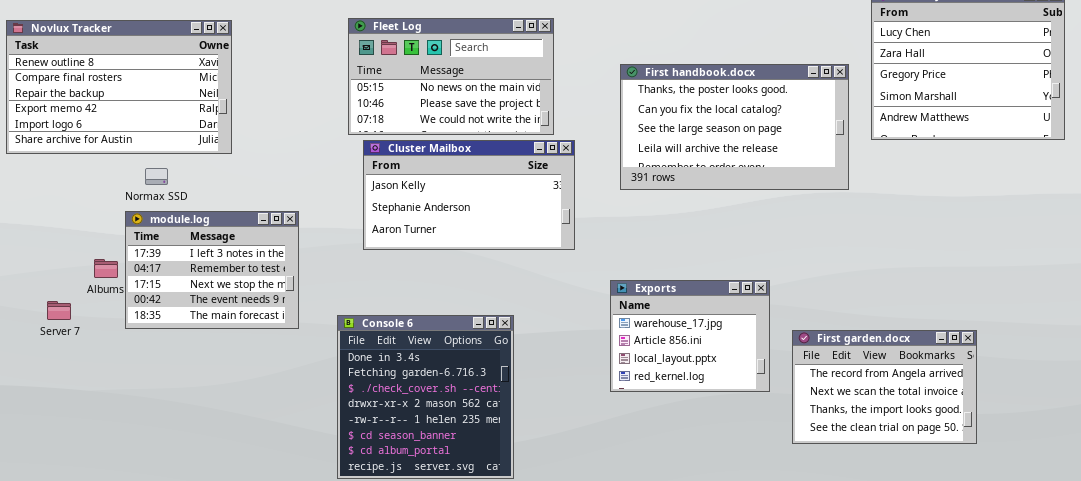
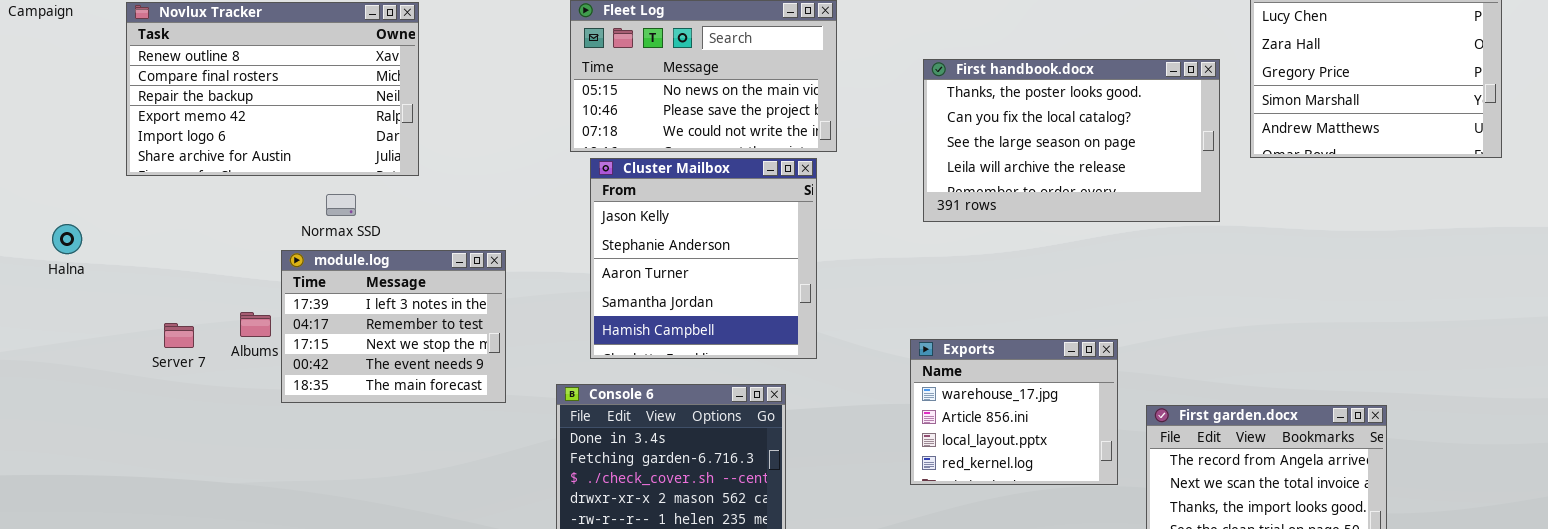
Cluster Mailbox: [363,140,575,250] -> [590,158,817,359], resized
Normax SSD: [145,168,168,185] -> [326,194,356,216], moved
Server 7: [47,301,71,320] -> [164,323,194,348], moved

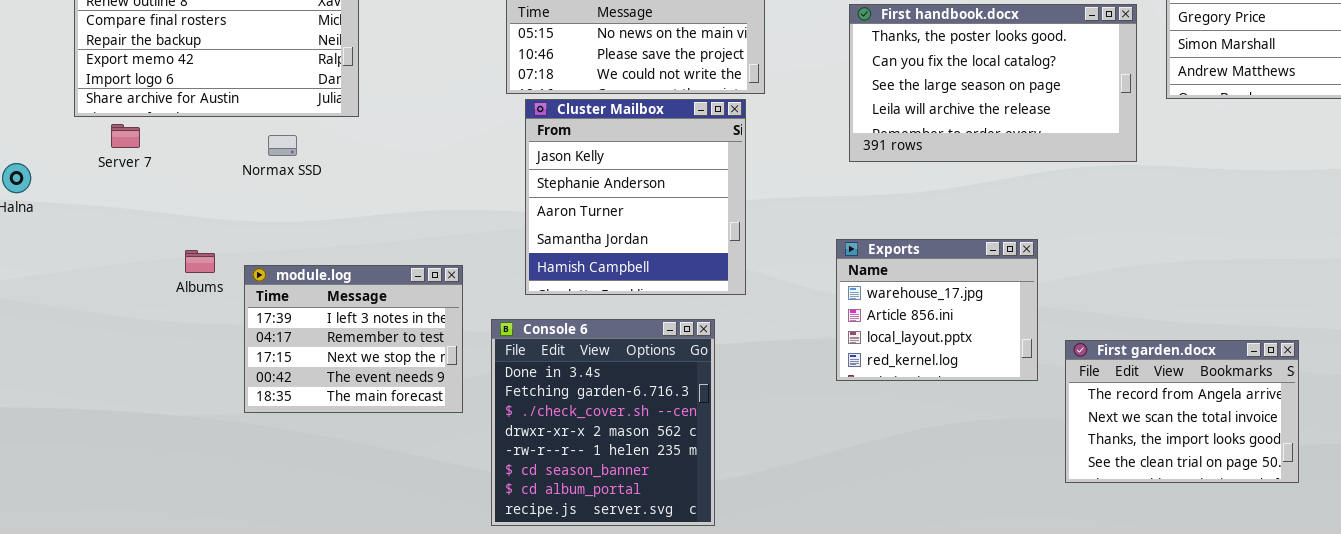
module.log: [281,250,506,403] -> [244,265,463,413], moved
Server 7: [164,323,194,348] -> [111,124,140,148], moved
Exports: [910,339,1118,485] -> [836,239,1038,381], moved

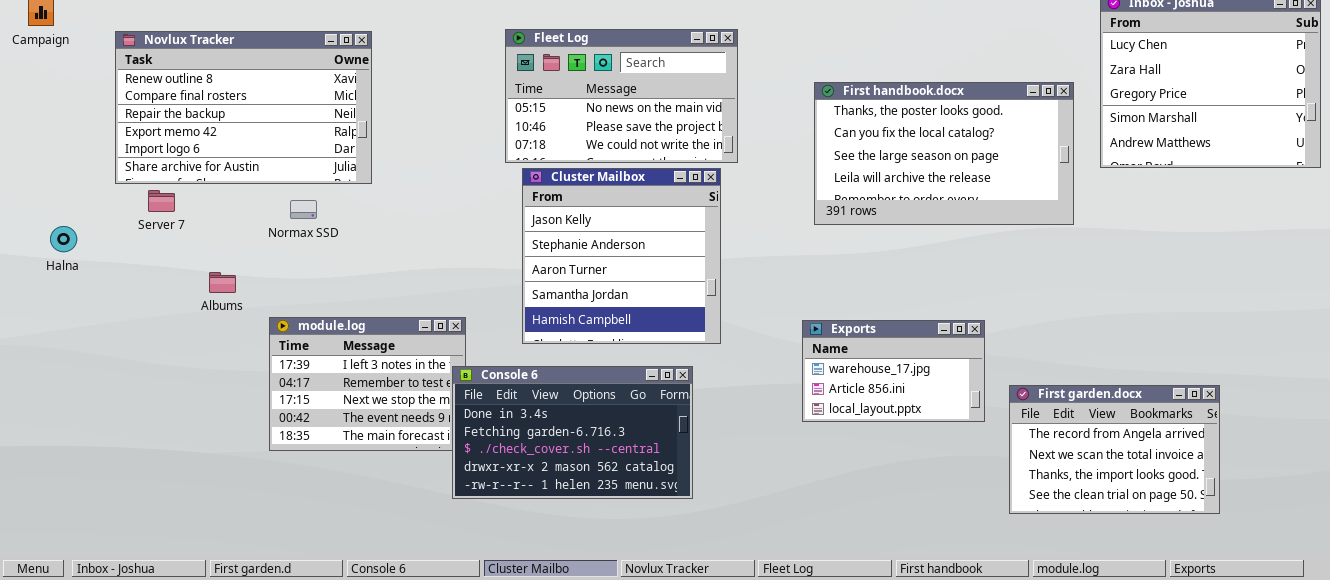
Exports: [836,239,1038,381] -> [802,320,985,422], resized
Albums: [185,250,215,273] -> [209,272,236,293], moved
Console 6: [491,319,715,526] -> [452,366,693,499], resized

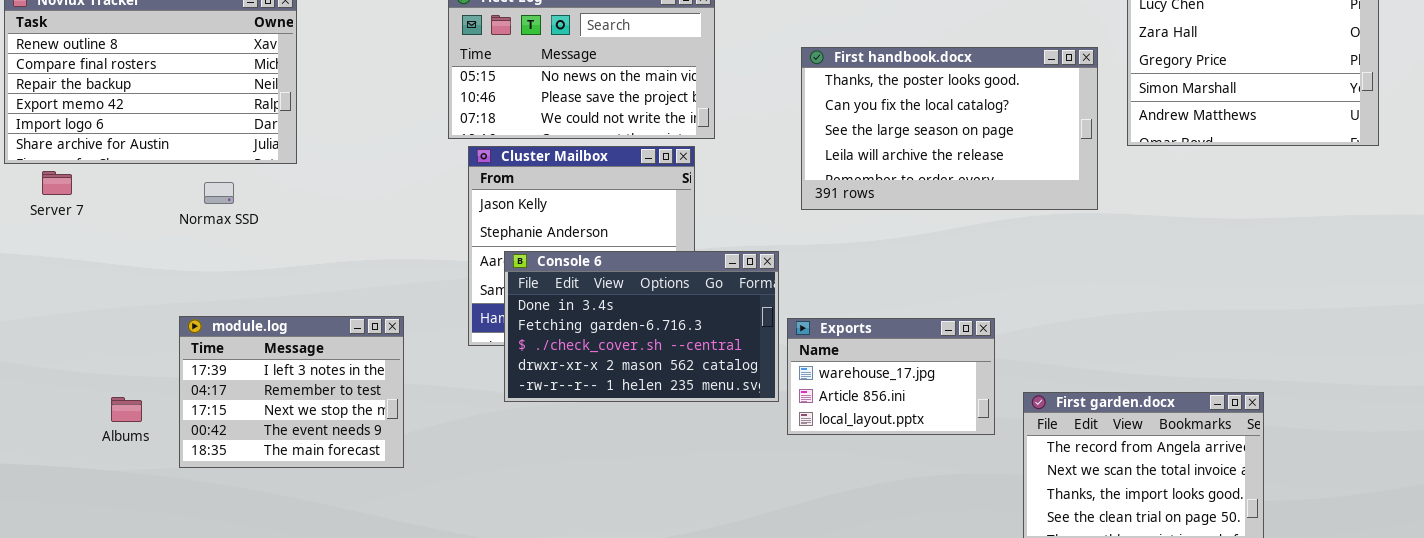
Albums: [209,272,236,293] -> [111,397,142,422], moved
Console 6: [452,366,693,499] -> [504,251,779,402], moved

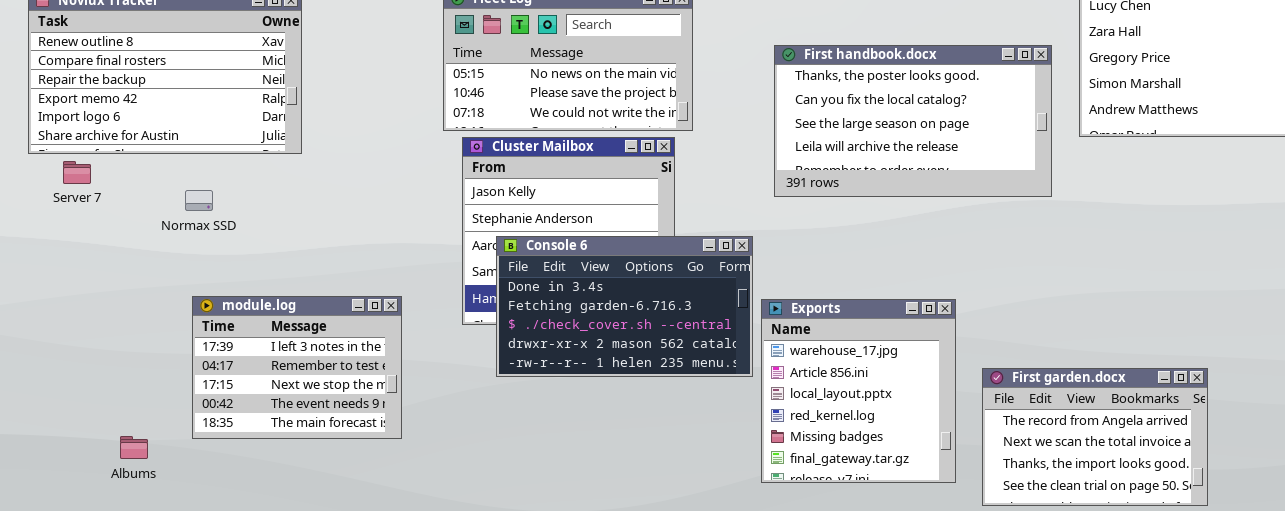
Normax SSD: [204,182,234,204] -> [185,190,213,211], moved
Exports: [787,318,995,435] -> [761,299,956,483], resized
Albums: [111,397,142,422] -> [120,436,148,459], moved

